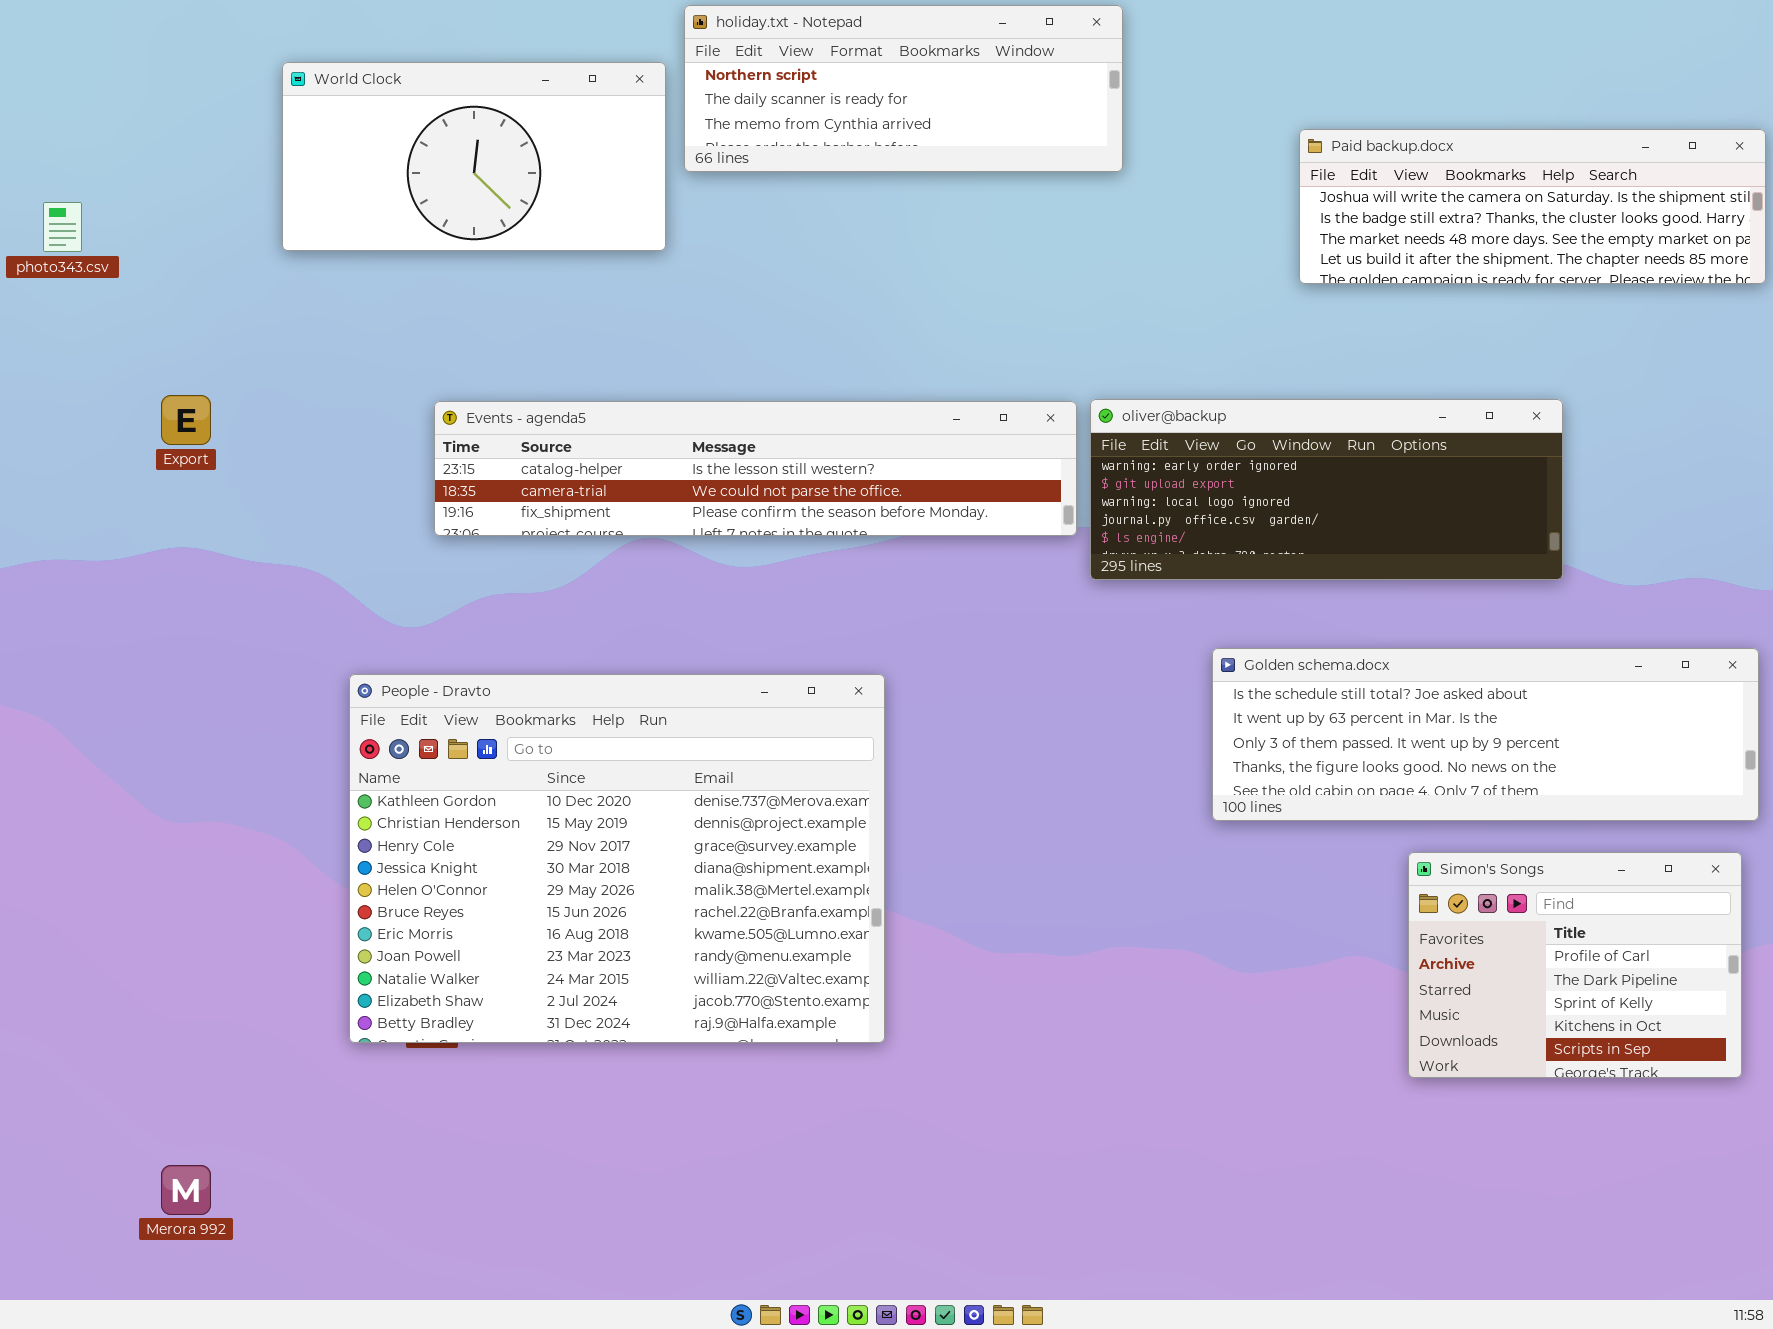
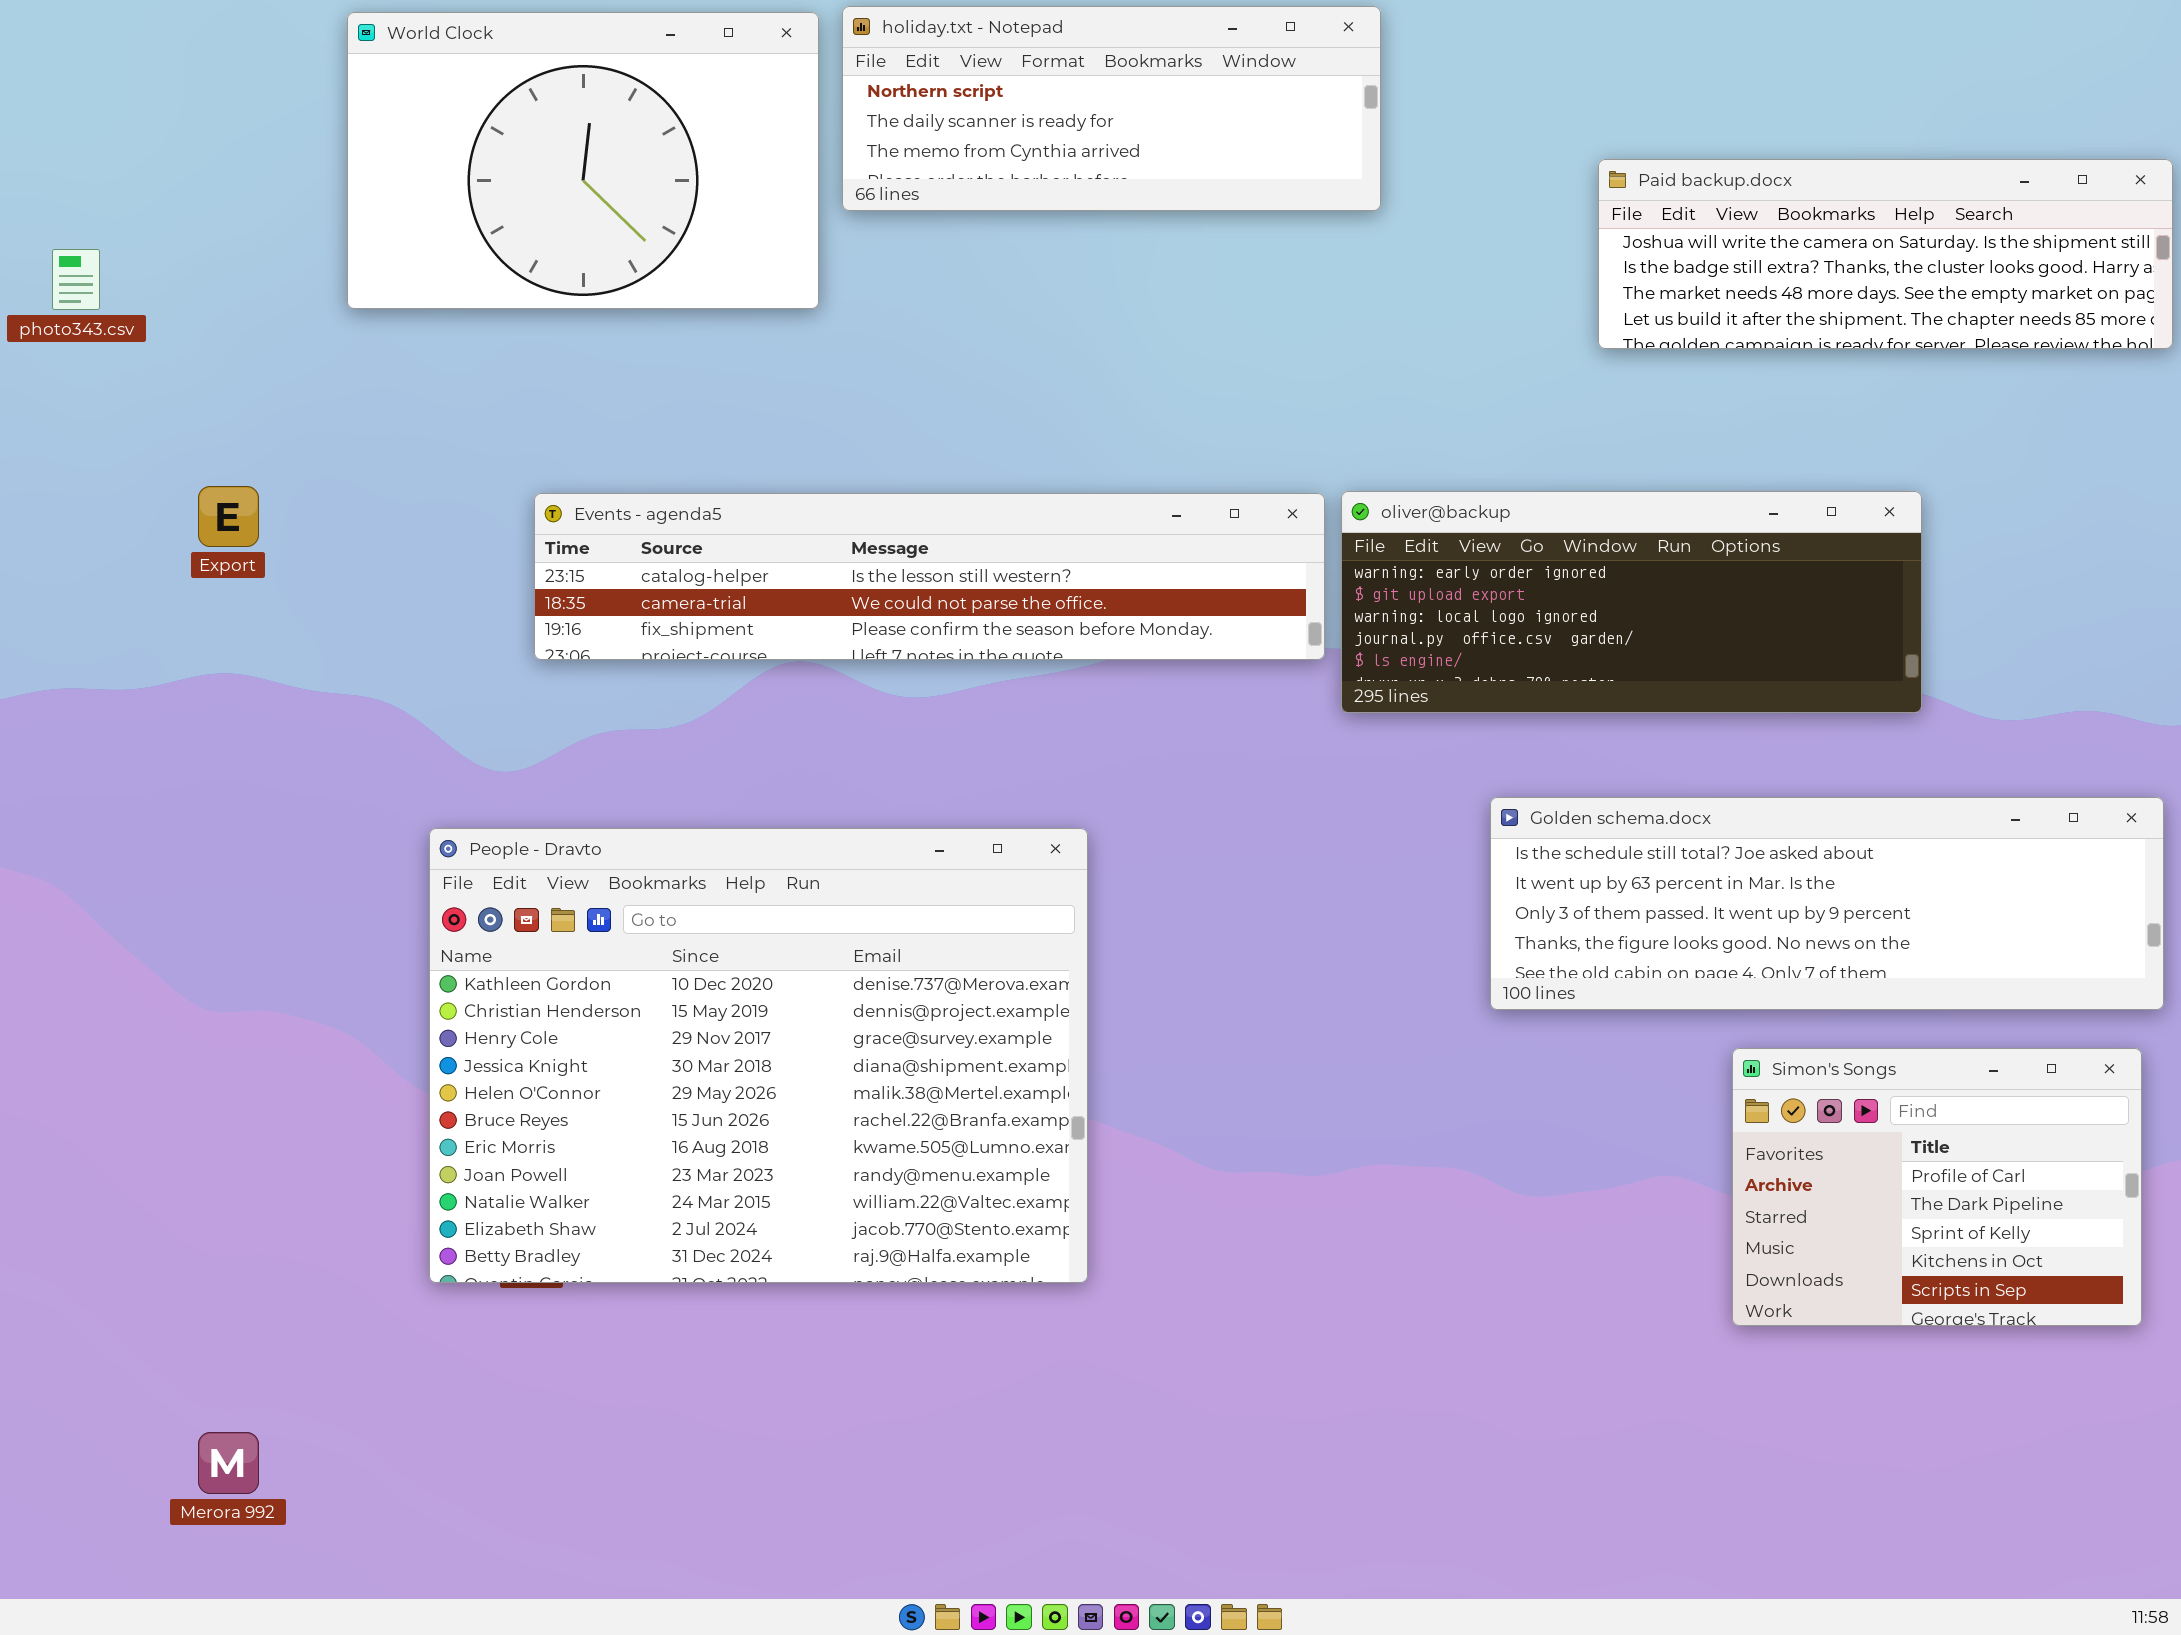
World Clock: [282,62,666,251] -> [347,12,819,309], resized

